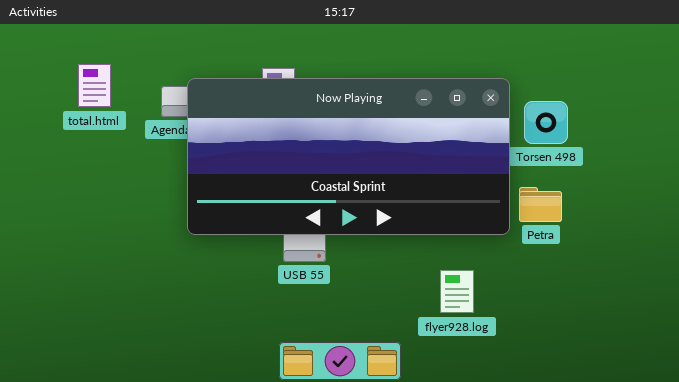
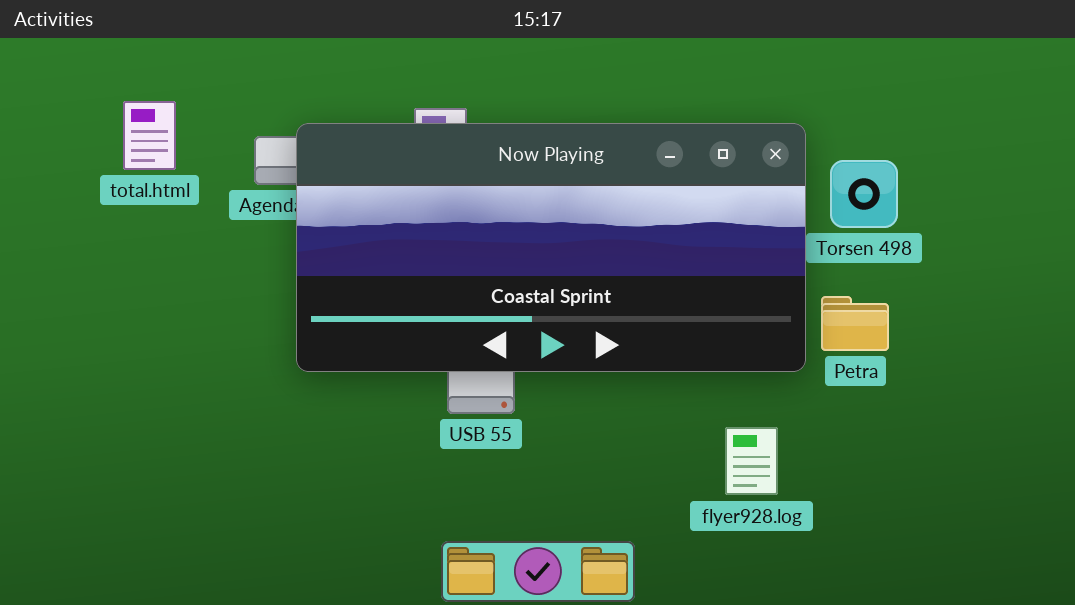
flyer928.log: [440,270,474,313] -> [725,427,778,495], moved

